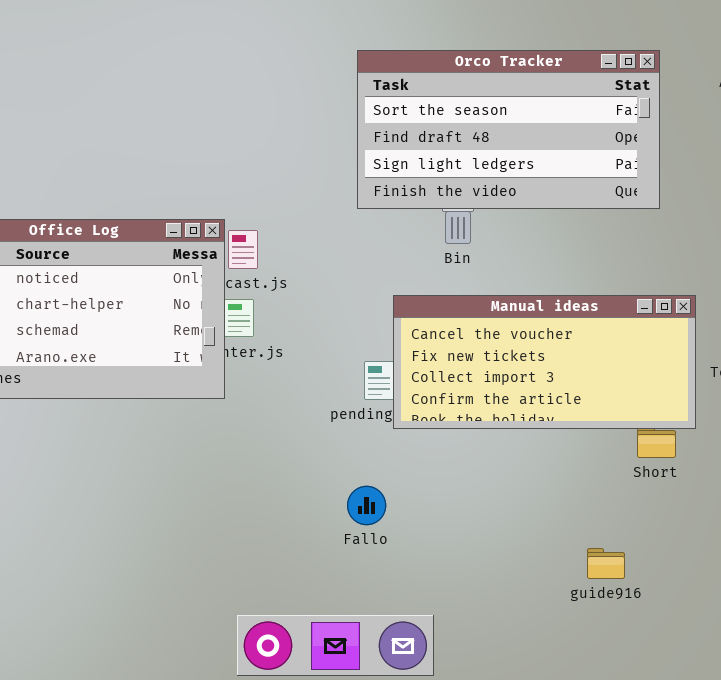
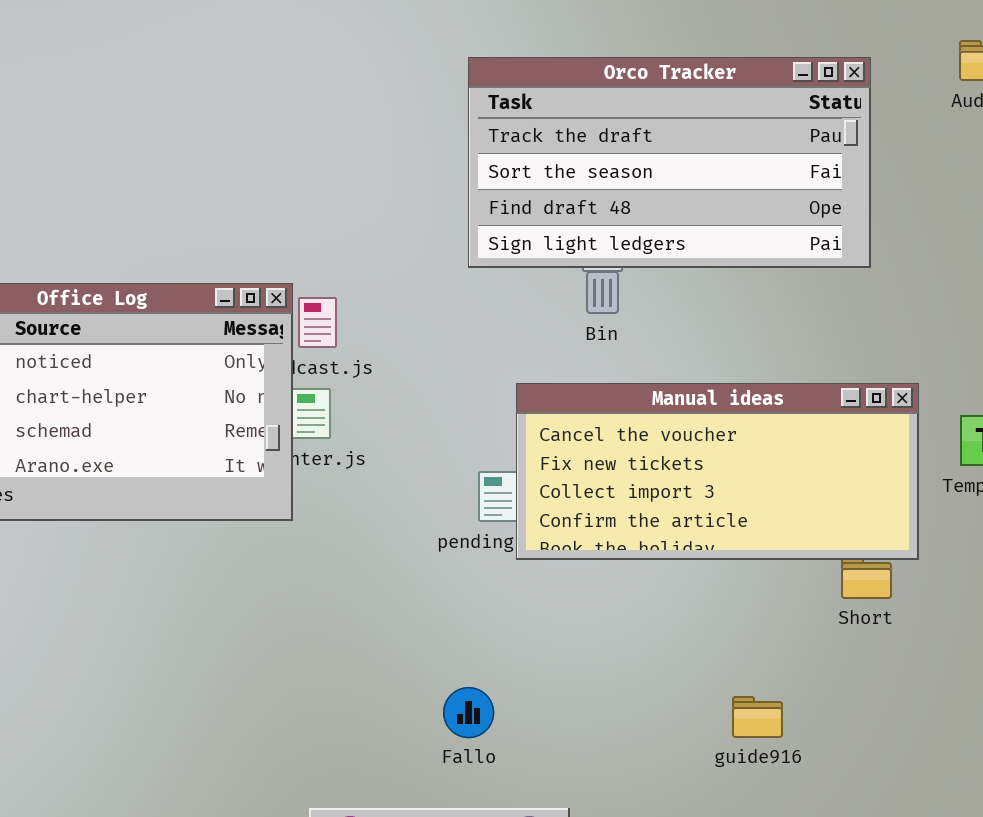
Orco Tracker: [357,50,660,209] -> [468,57,871,268], scrolled up 1 row
Fallo: [347,486,386,525] -> [443,687,494,738], moved
guide916: [587,548,625,579] -> [732,696,783,738], moved

